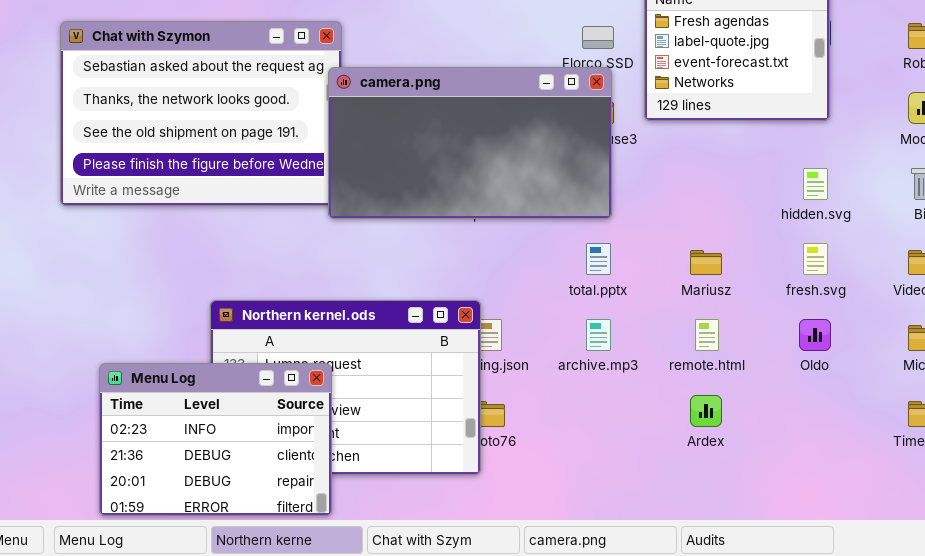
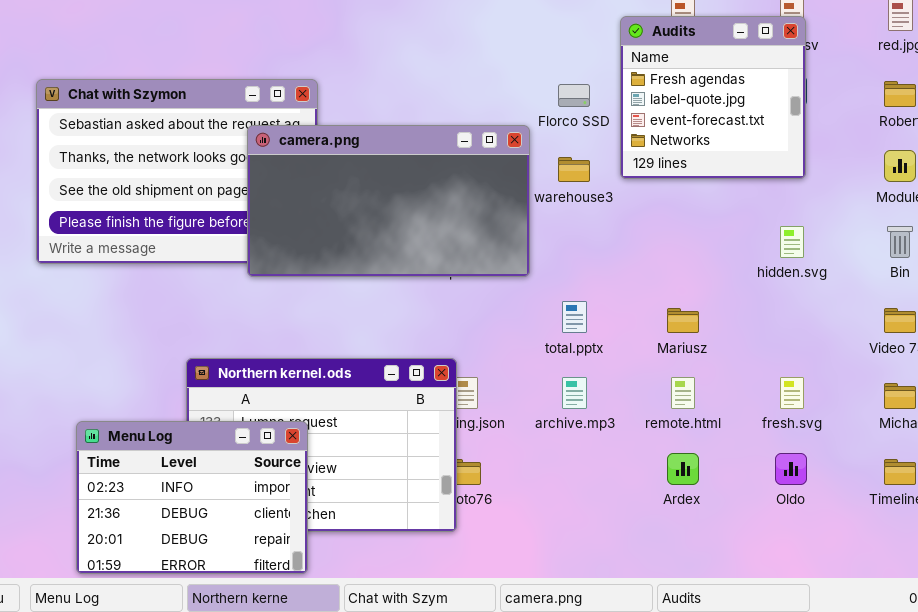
camera.png: [328,67,612,219] -> [247,125,530,277], moved
fresh.svg: [803,243,828,275] -> [780,377,804,409], moved
Oldo: [799,319,831,351] -> [775,453,807,485], moved

